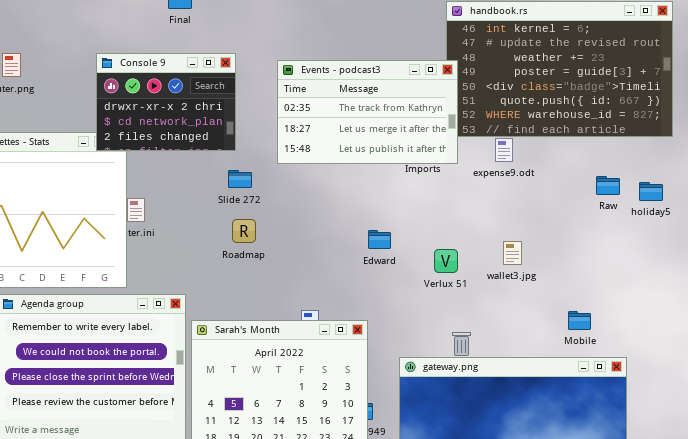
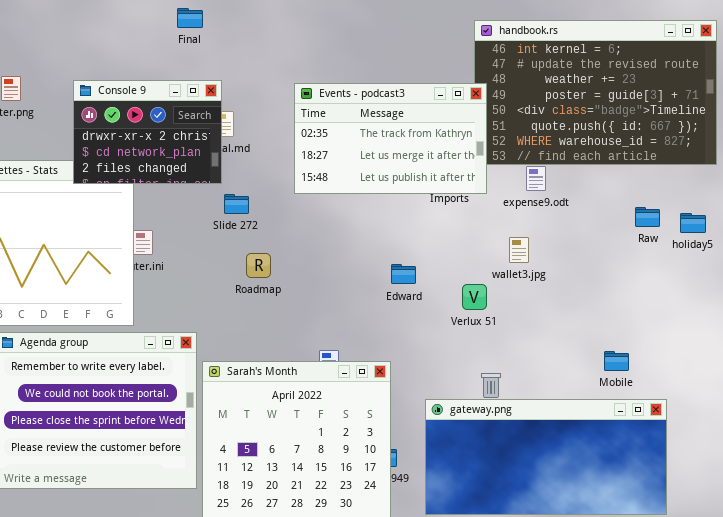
Console 9: [96,53,236,151] -> [73,80,222,184], moved
Slide 272: [228,170,252,188] -> [224,194,249,214], moved
wallet3.jpg: [503,241,522,265] -> [509,237,529,263], moved

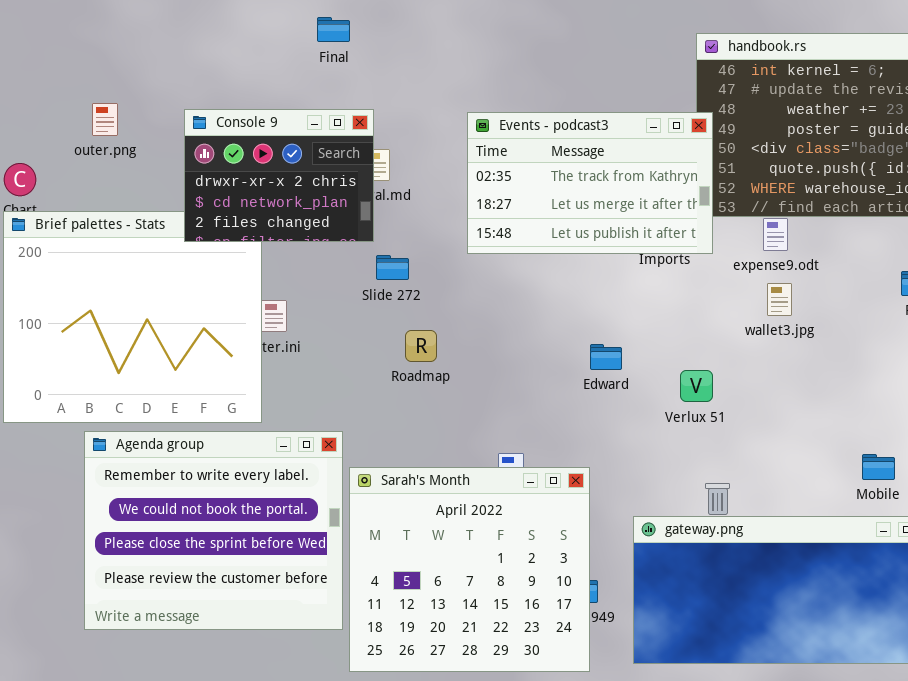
wallet3.jpg: [509,237,529,263] -> [767,283,792,316], moved

